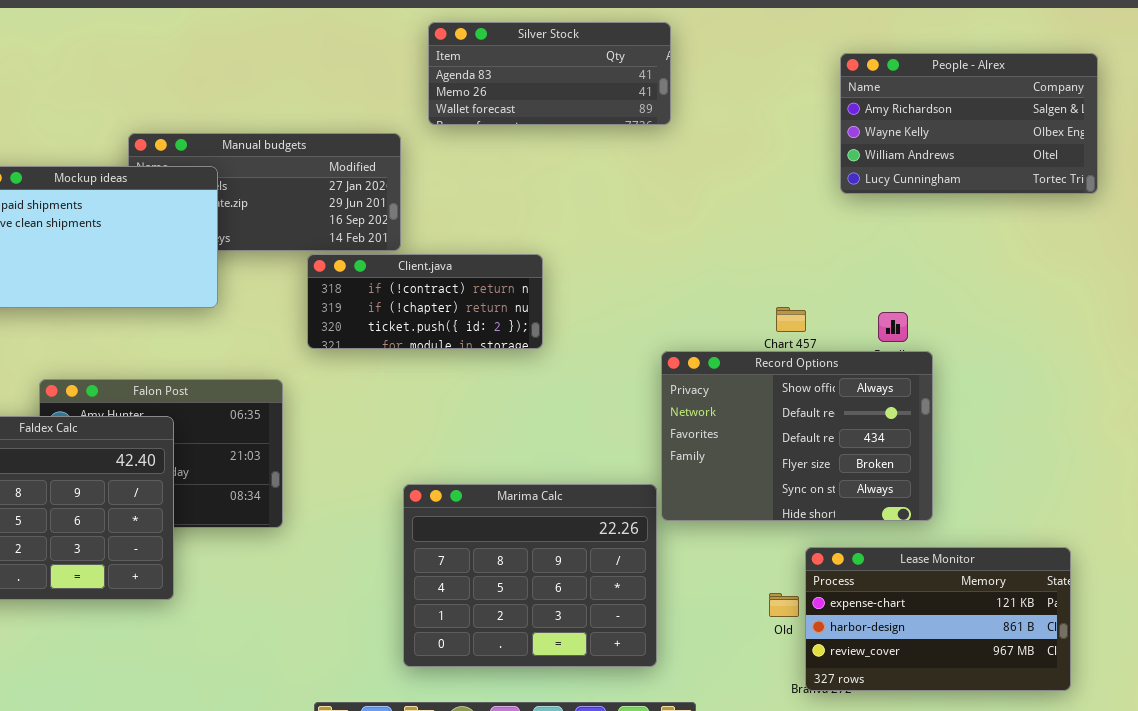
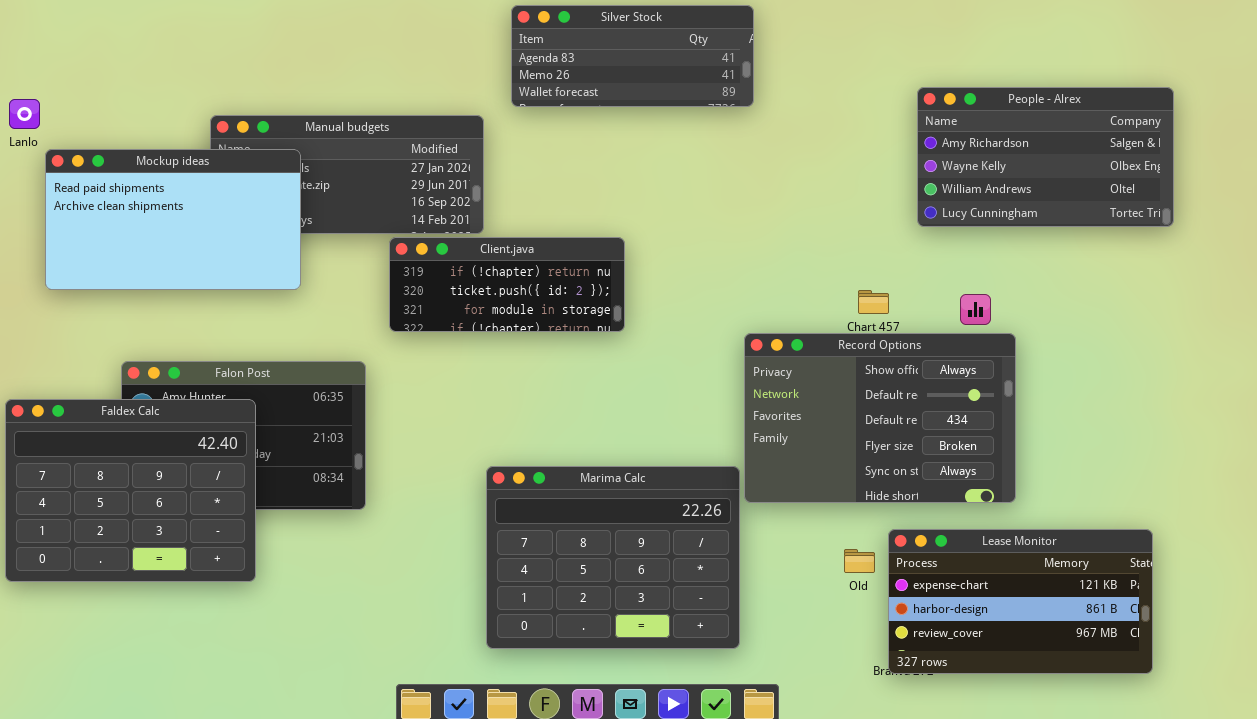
People - Alrex: [840,53,1098,194] -> [917,87,1174,227], moved
Client.java: [307,254,543,349] -> [389,237,625,332], scrolled down 1 row
Old: [769,593,799,617] -> [844,549,875,573], moved

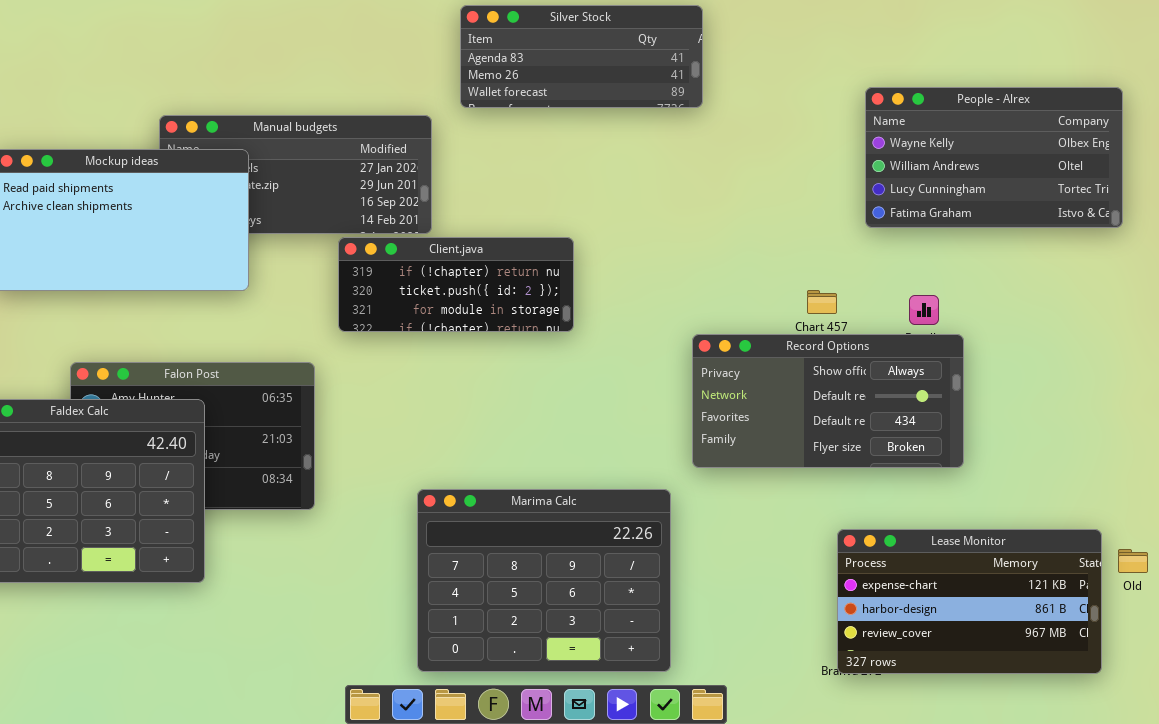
People - Alrex: [917,87,1174,227] -> [865,87,1123,228], scrolled down 1 row
Record Options: [744,333,1016,503] -> [692,334,964,468], resized
Marima Calc: [486,466,740,649] -> [417,489,671,672], moved
Old: [844,549,875,573] -> [1118,549,1148,573], moved

